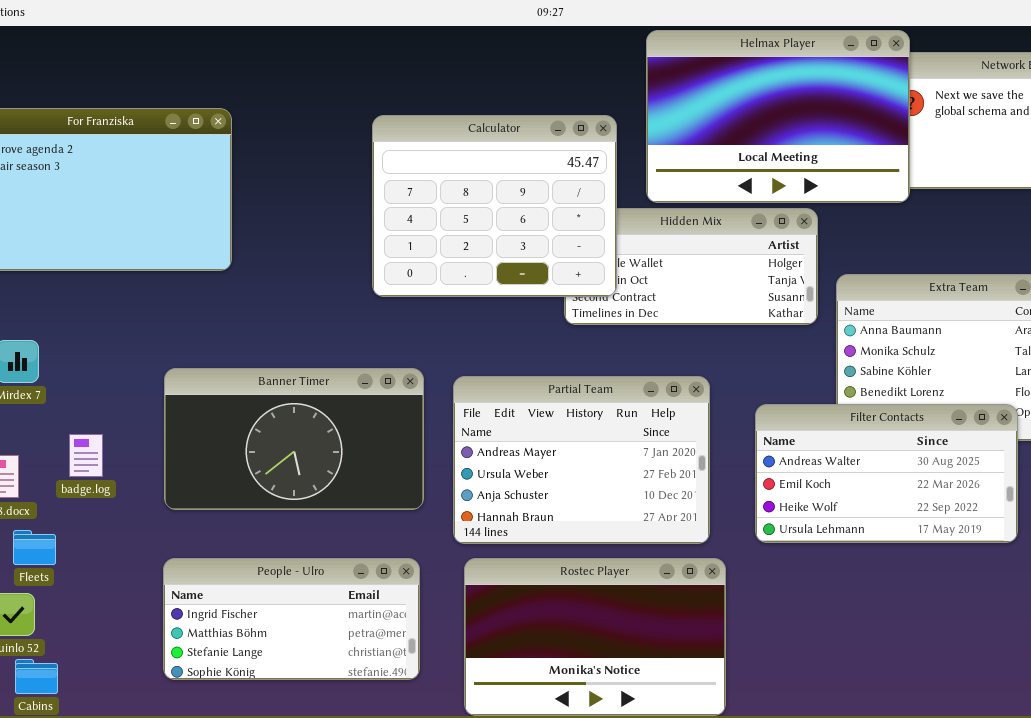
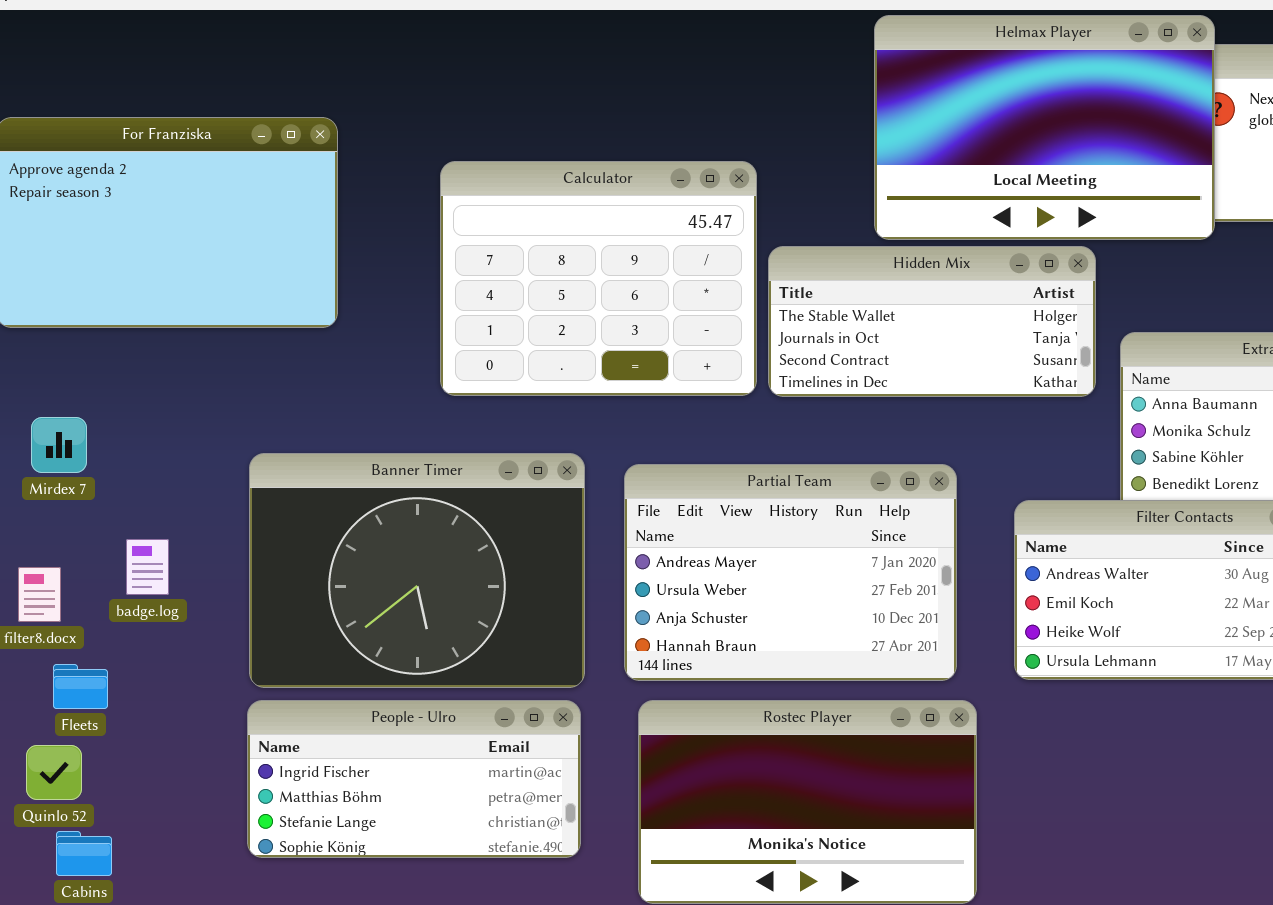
Calculator: [372,115,617,297] -> [440,161,757,396], moved
Banner Timer: [164,368,424,510] -> [249,453,585,688], resized

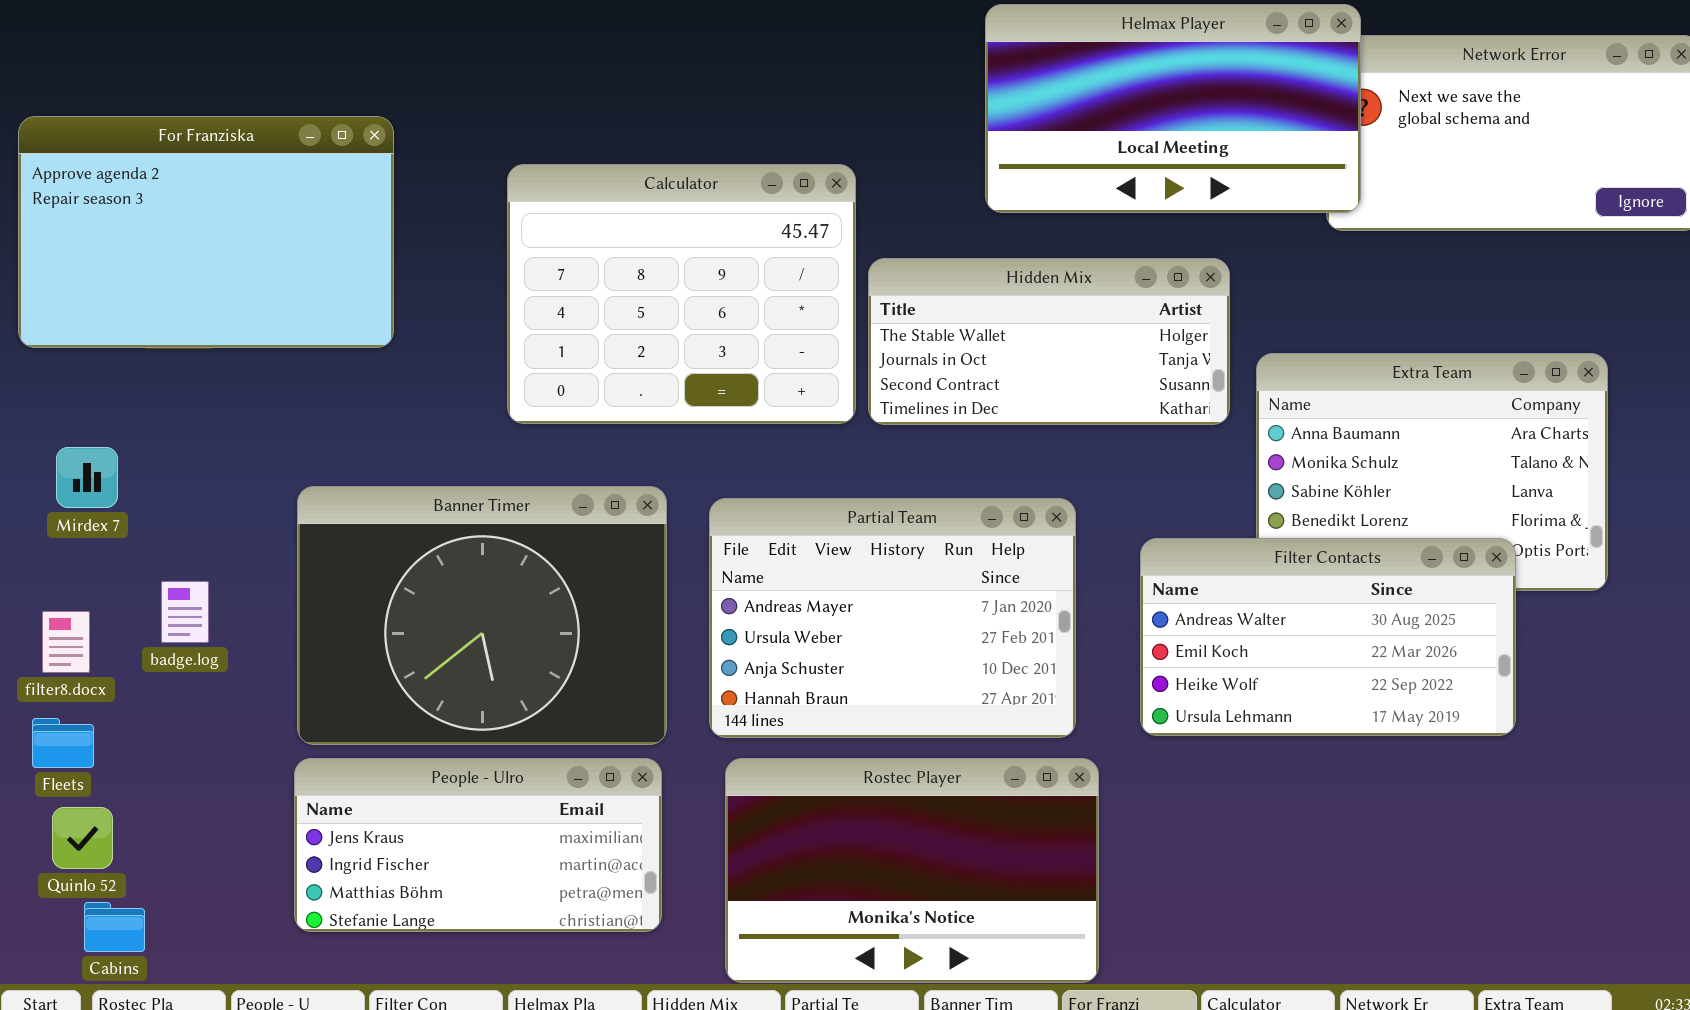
Helmax Player: [874,15,1215,240] -> [985,4,1361,213], resized
Fleets: [53,664,108,709] -> [32,718,94,768], moved
People - Ulro: [247,700,581,858] -> [294,758,662,932], scrolled up 1 row

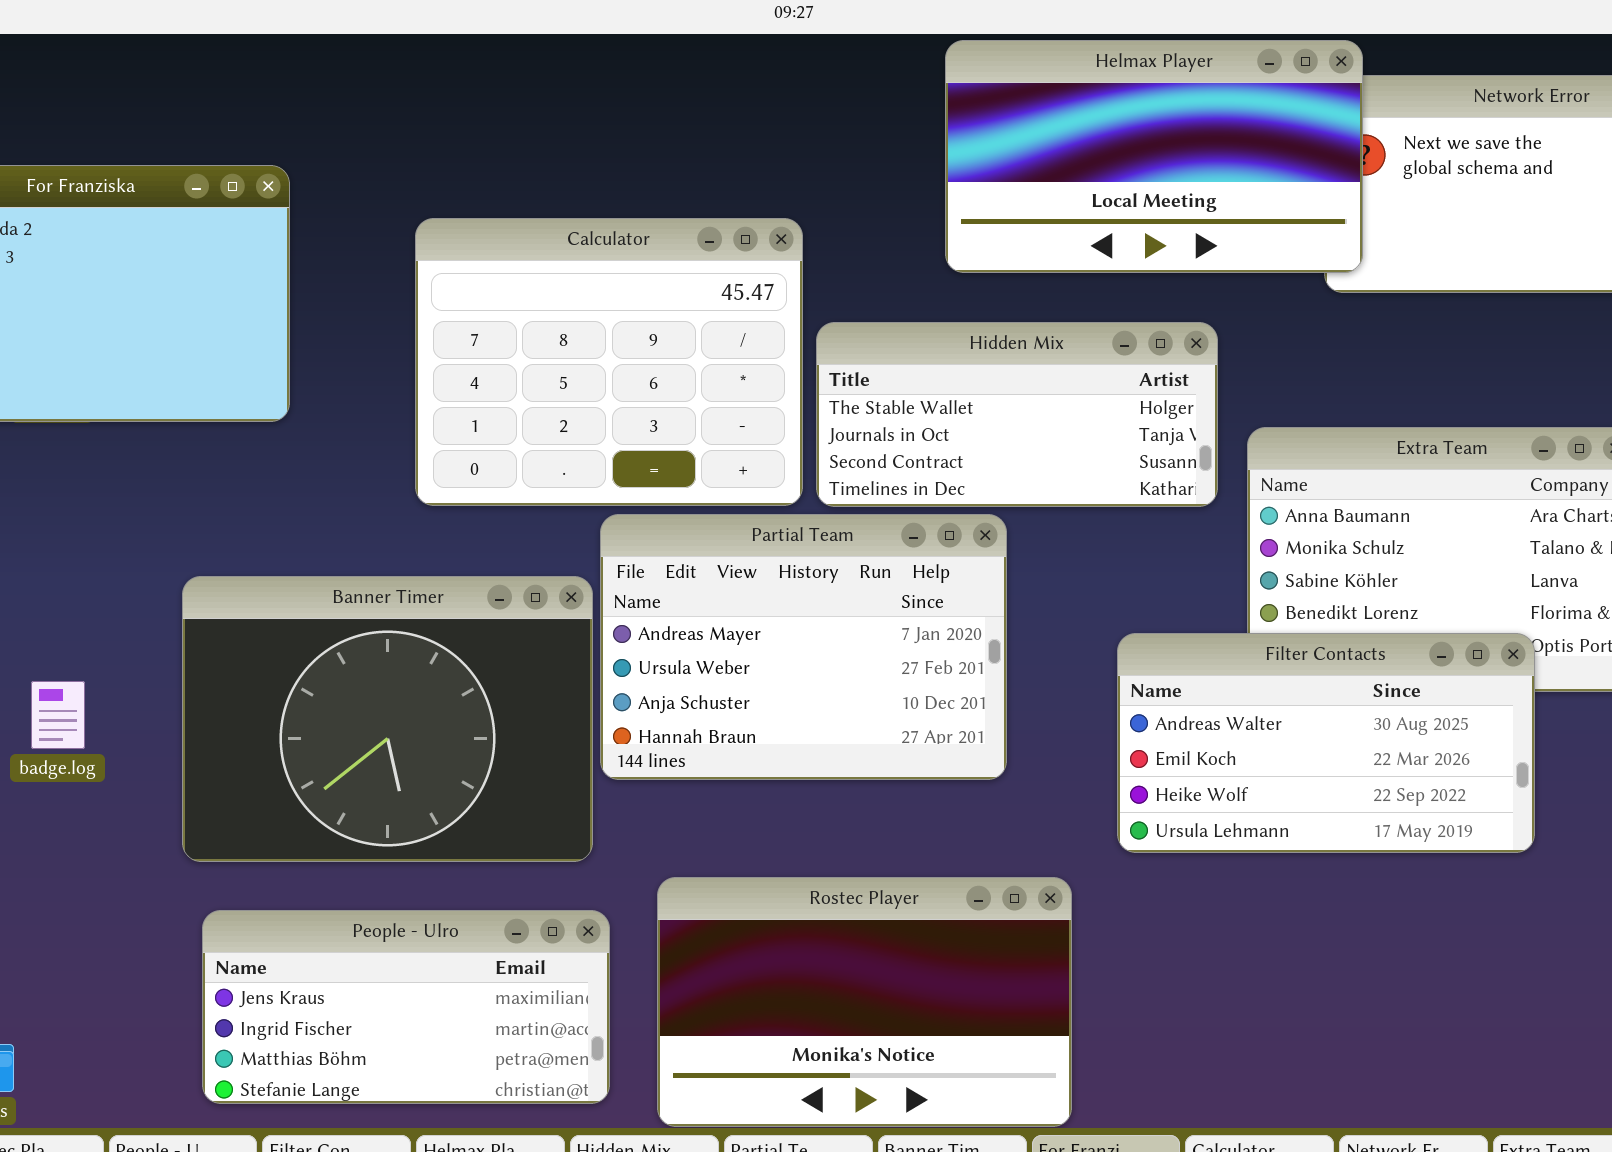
Partial Team: [709,498,1076,738] -> [600,514,1007,780], moved
People - Ulro: [294,758,662,932] -> [202,910,610,1104], moved

